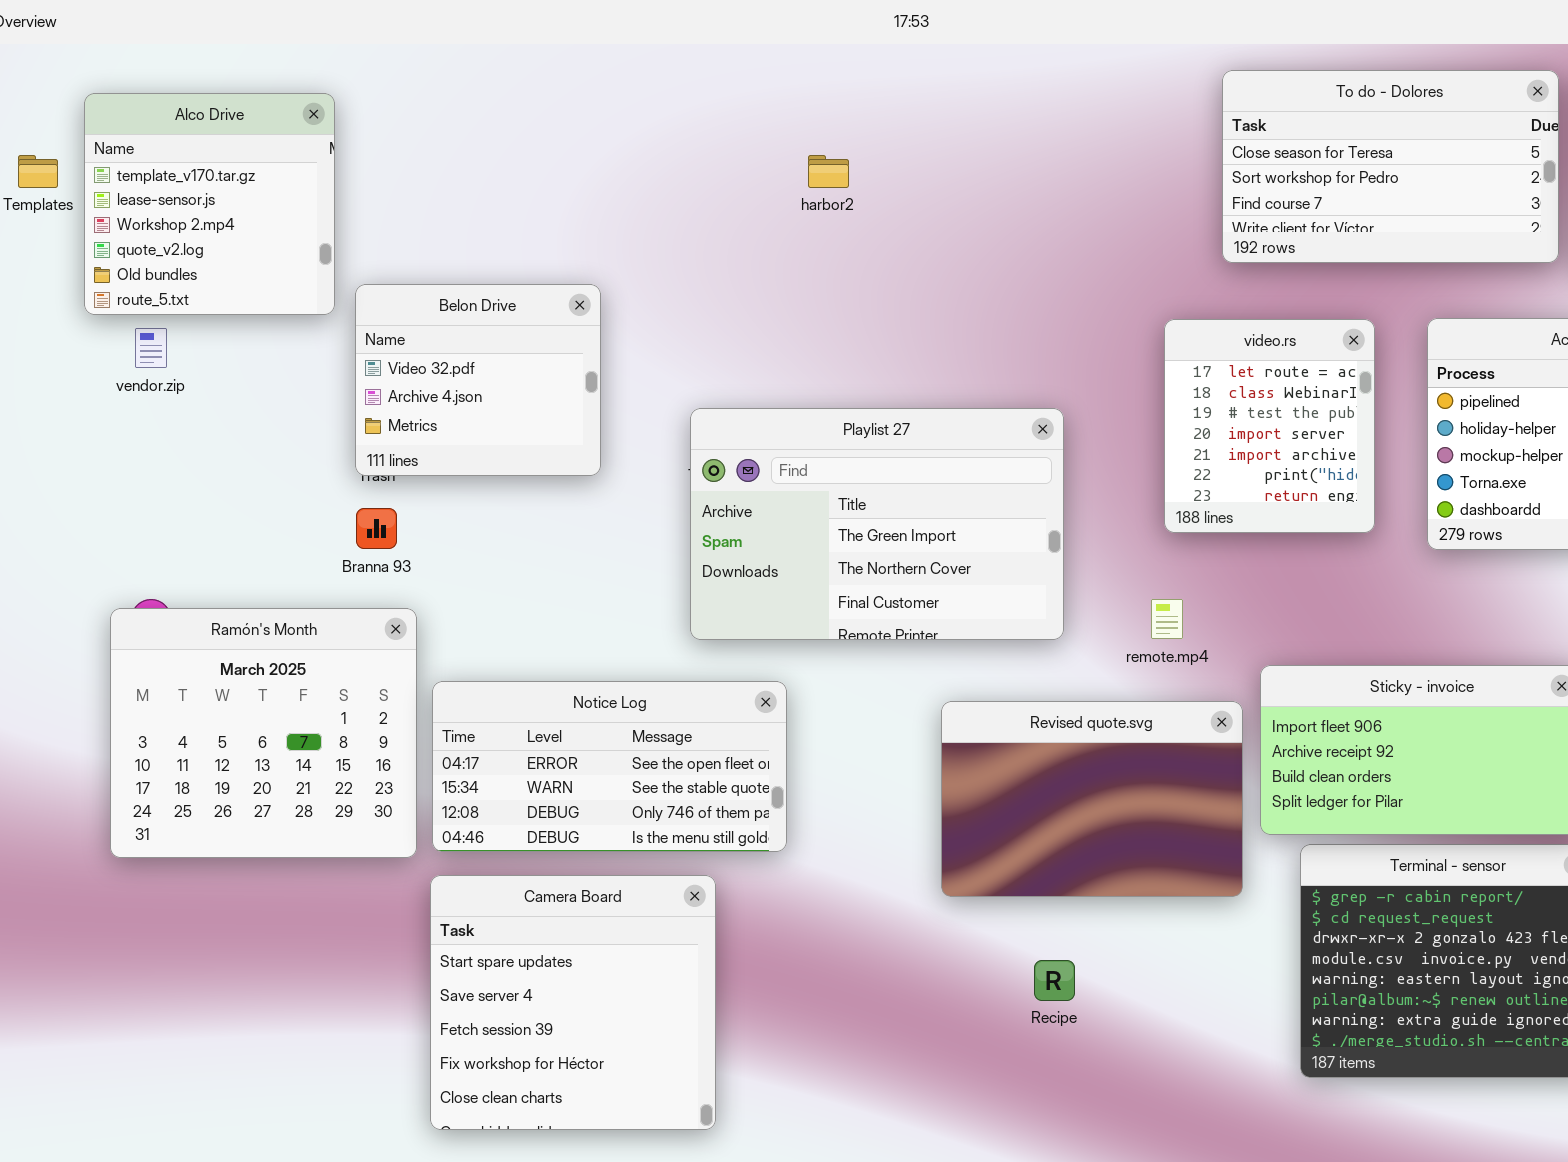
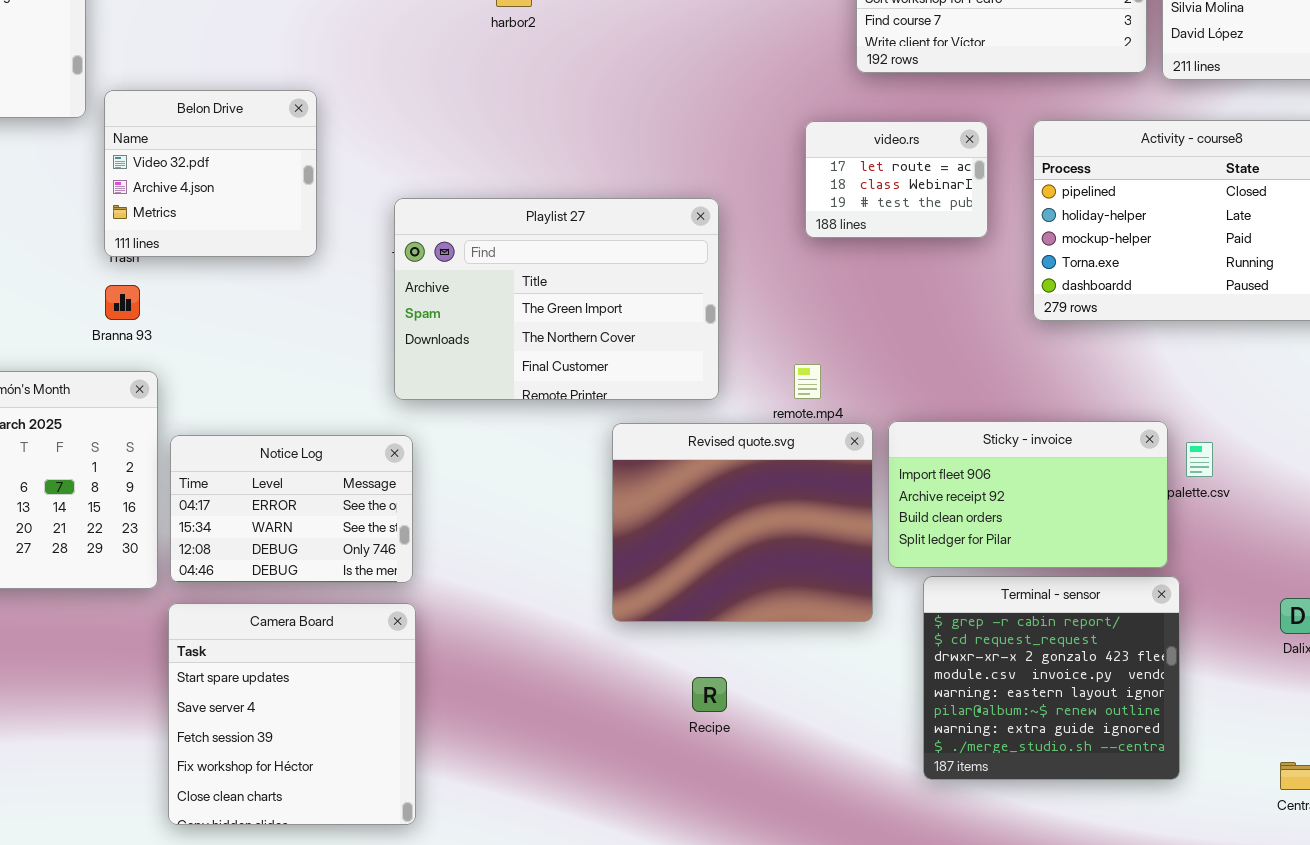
video.rs: [1164,319,1375,533] -> [805,121,988,238], resized
Notice Log: [432,681,787,852] -> [170,435,413,583], resized
Revised quote.svg: [941,701,1243,897] -> [612,423,873,622], resized

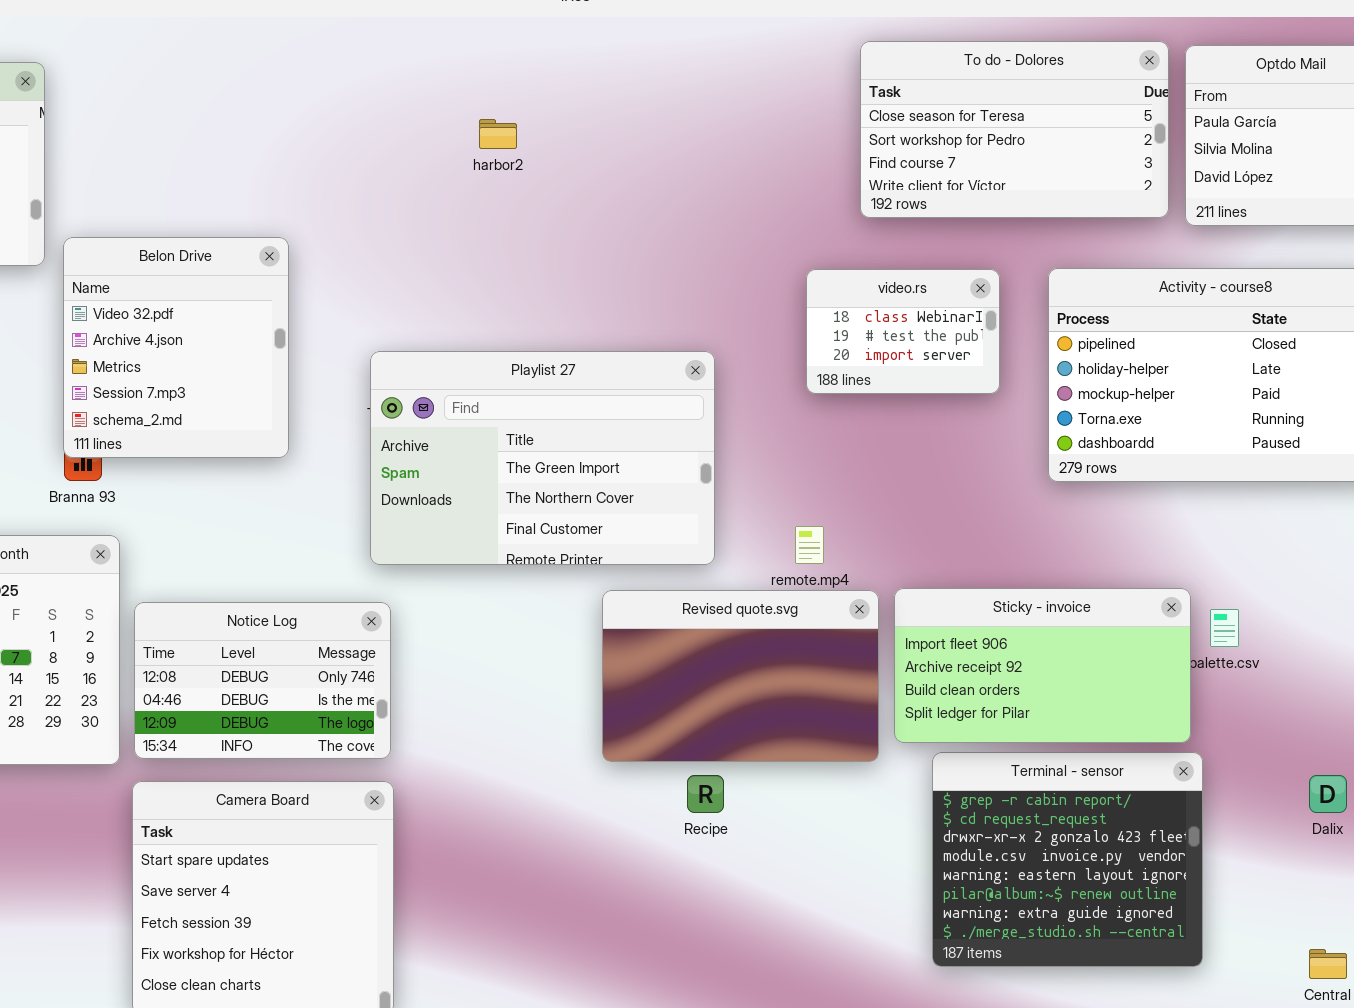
Belon Drive: [104,90,317,257] -> [63,237,289,458], resized
video.rs: [805,121,988,238] -> [806,269,1000,394], scrolled down 1 row
Revised quote.svg: [612,423,873,622] -> [602,590,879,762], resized
Notice Log: [170,435,413,583] -> [134,602,391,759], scrolled down 2 rows
Recipe: [692,677,727,712] -> [687,775,724,813], moved

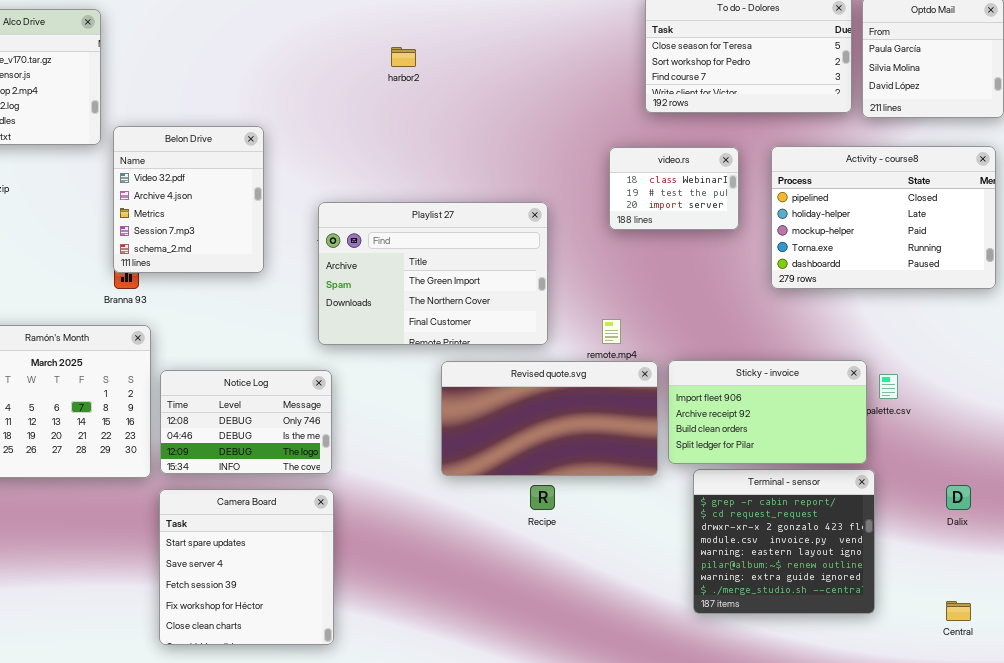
Revised quote.svg: [602,590,879,762] -> [441,361,658,476], resized

